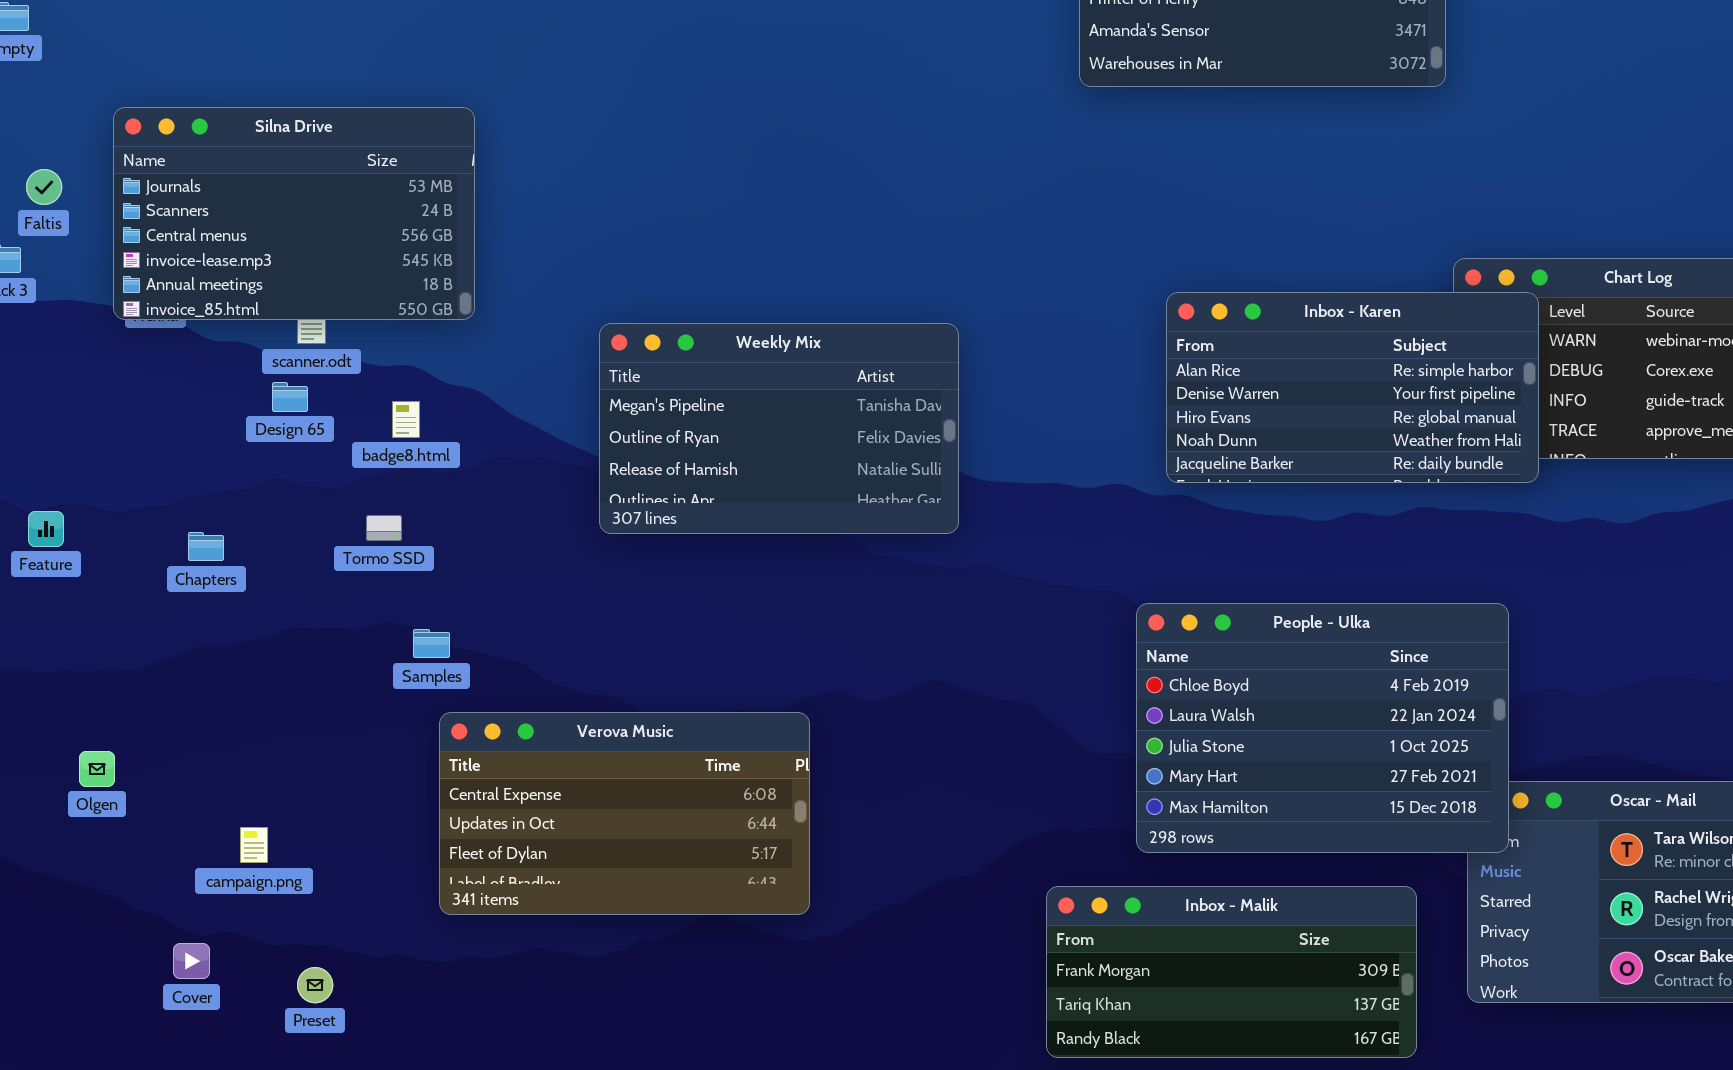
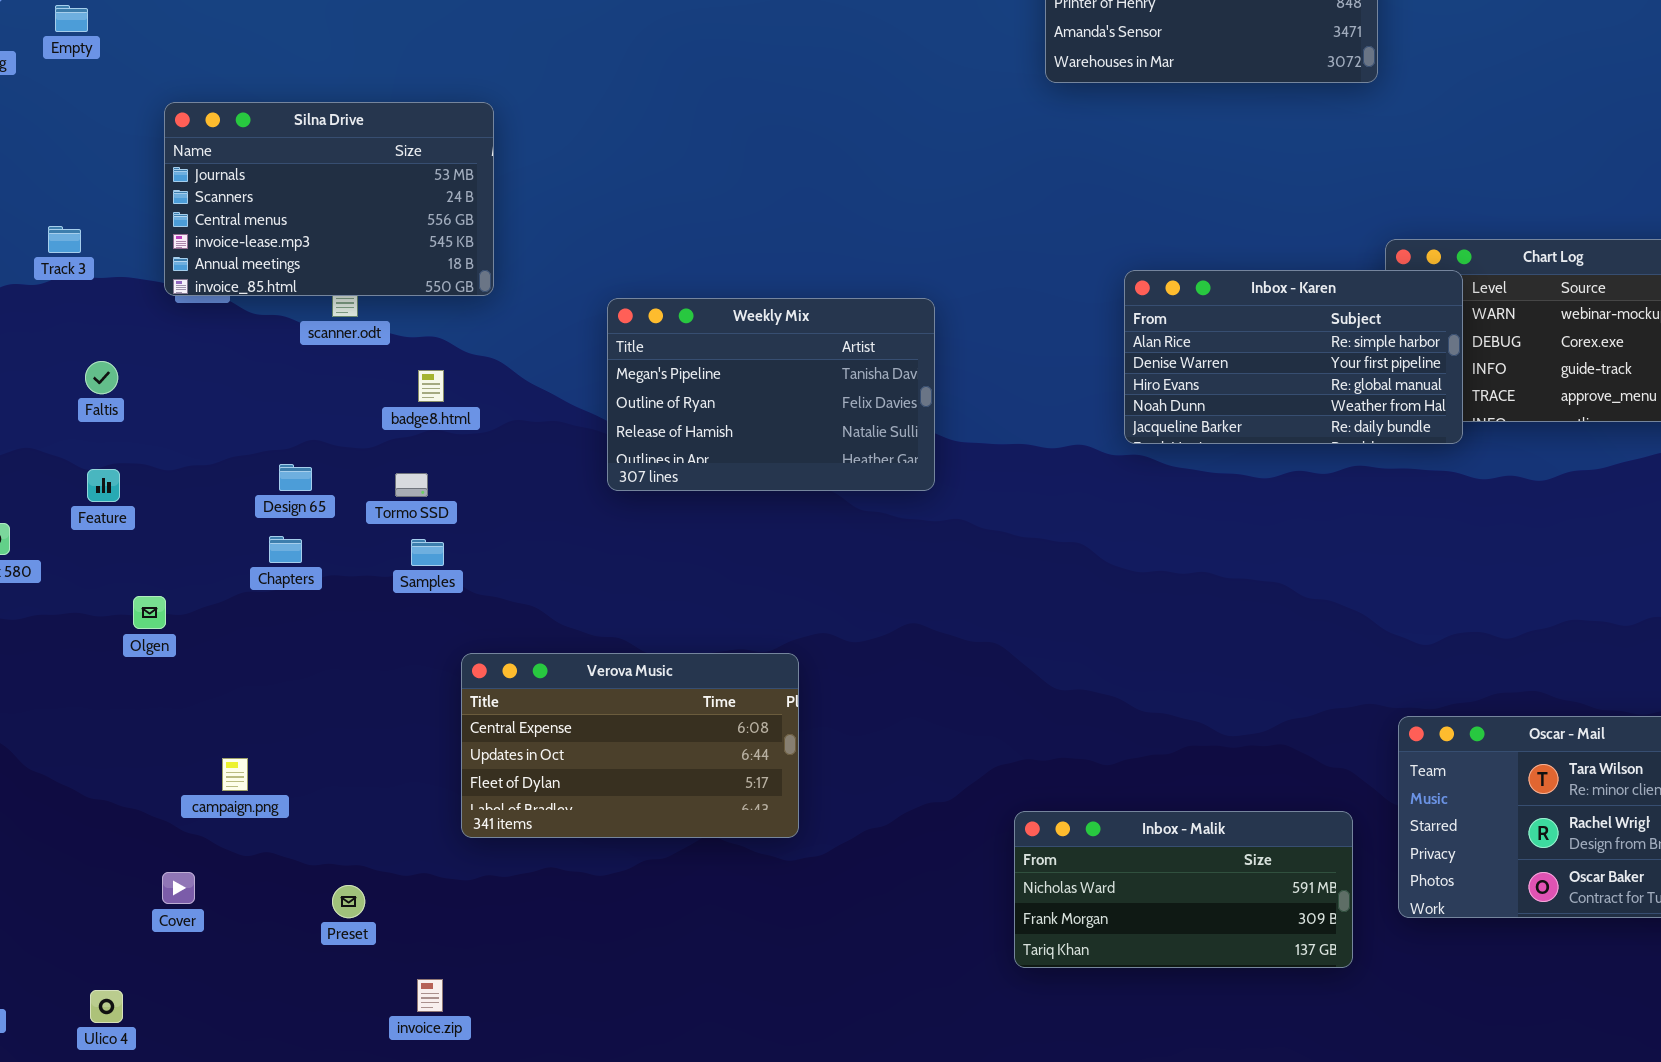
Faltis: [26,169,62,205] -> [85,361,118,394], moved
Design 65: [272,382,308,412] -> [279,464,312,491], moved
Chapters: [188,532,224,561] -> [269,536,302,563], moved
People - Ulka: [1136,603,1509,853] -> none, closed
Samples: [413,629,450,658] -> [411,539,444,566], moved
Olgen: [79,751,115,787] -> [133,596,166,629], moved
campaign.png: [240,827,268,863] -> [222,758,248,791], moved
Inbox - Malik: [1046,886,1417,1058] -> [1014,811,1353,968], scrolled up 1 row
Cover: [173,943,210,979] -> [162,872,195,904], moved

